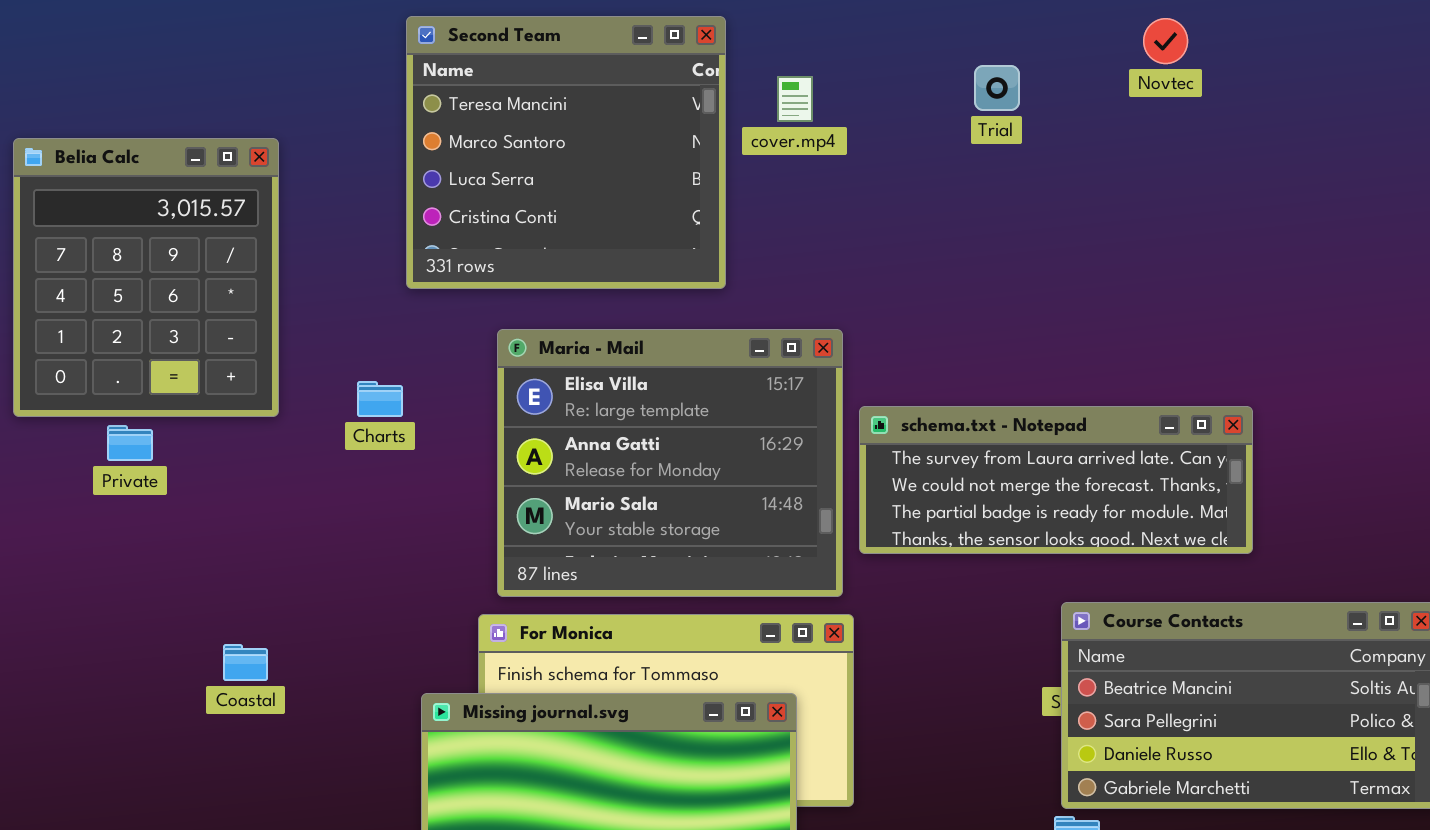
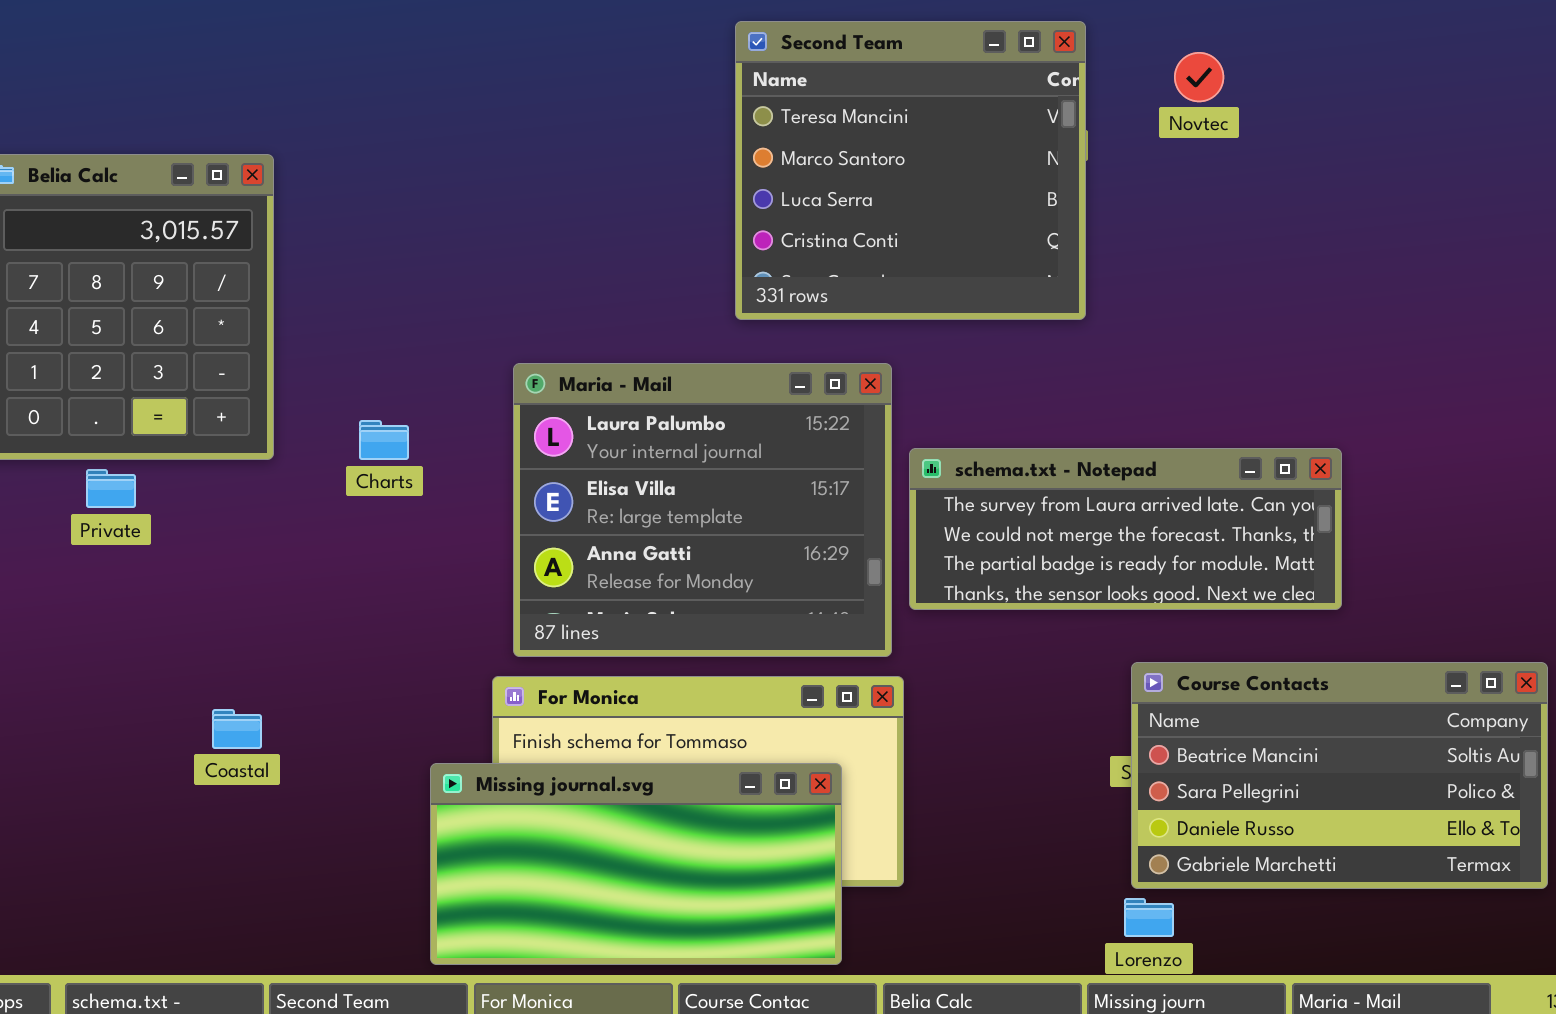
Second Team: [406,16,726,289] -> [735,21,1086,320], moved
Novtec: [1143,18,1188,64] -> [1174,52,1224,102], moved
Maria - Mail: [497,329,843,597] -> [513,363,892,657], scrolled up 1 row

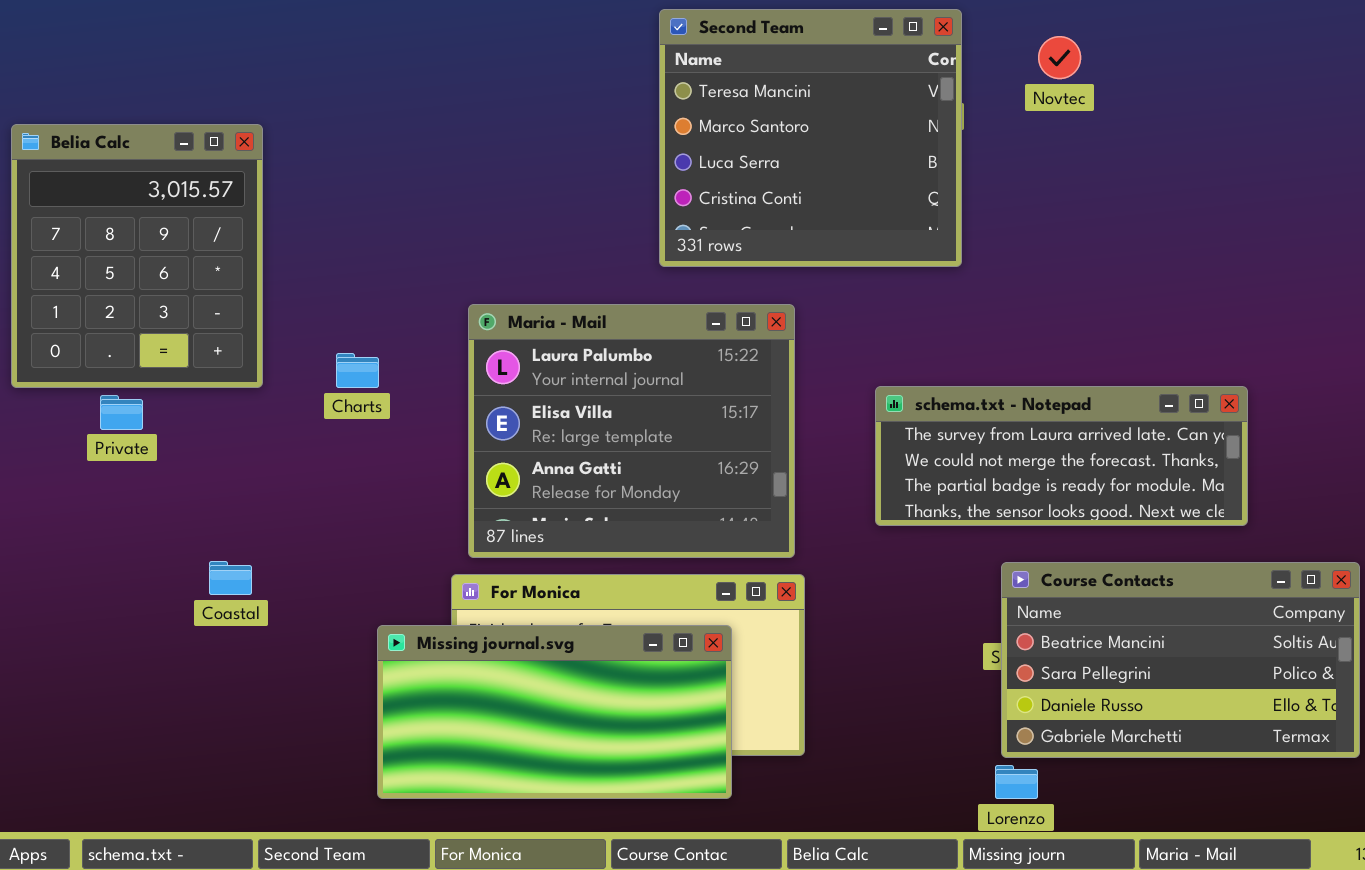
schema.txt - Notepad: [909,448,1342,610] -> [875,386,1248,526], moved
Coastal: [212,709,262,749] -> [209,561,252,595], moved
Missing journal.svg: [430,763,842,965] -> [377,625,732,799], moved

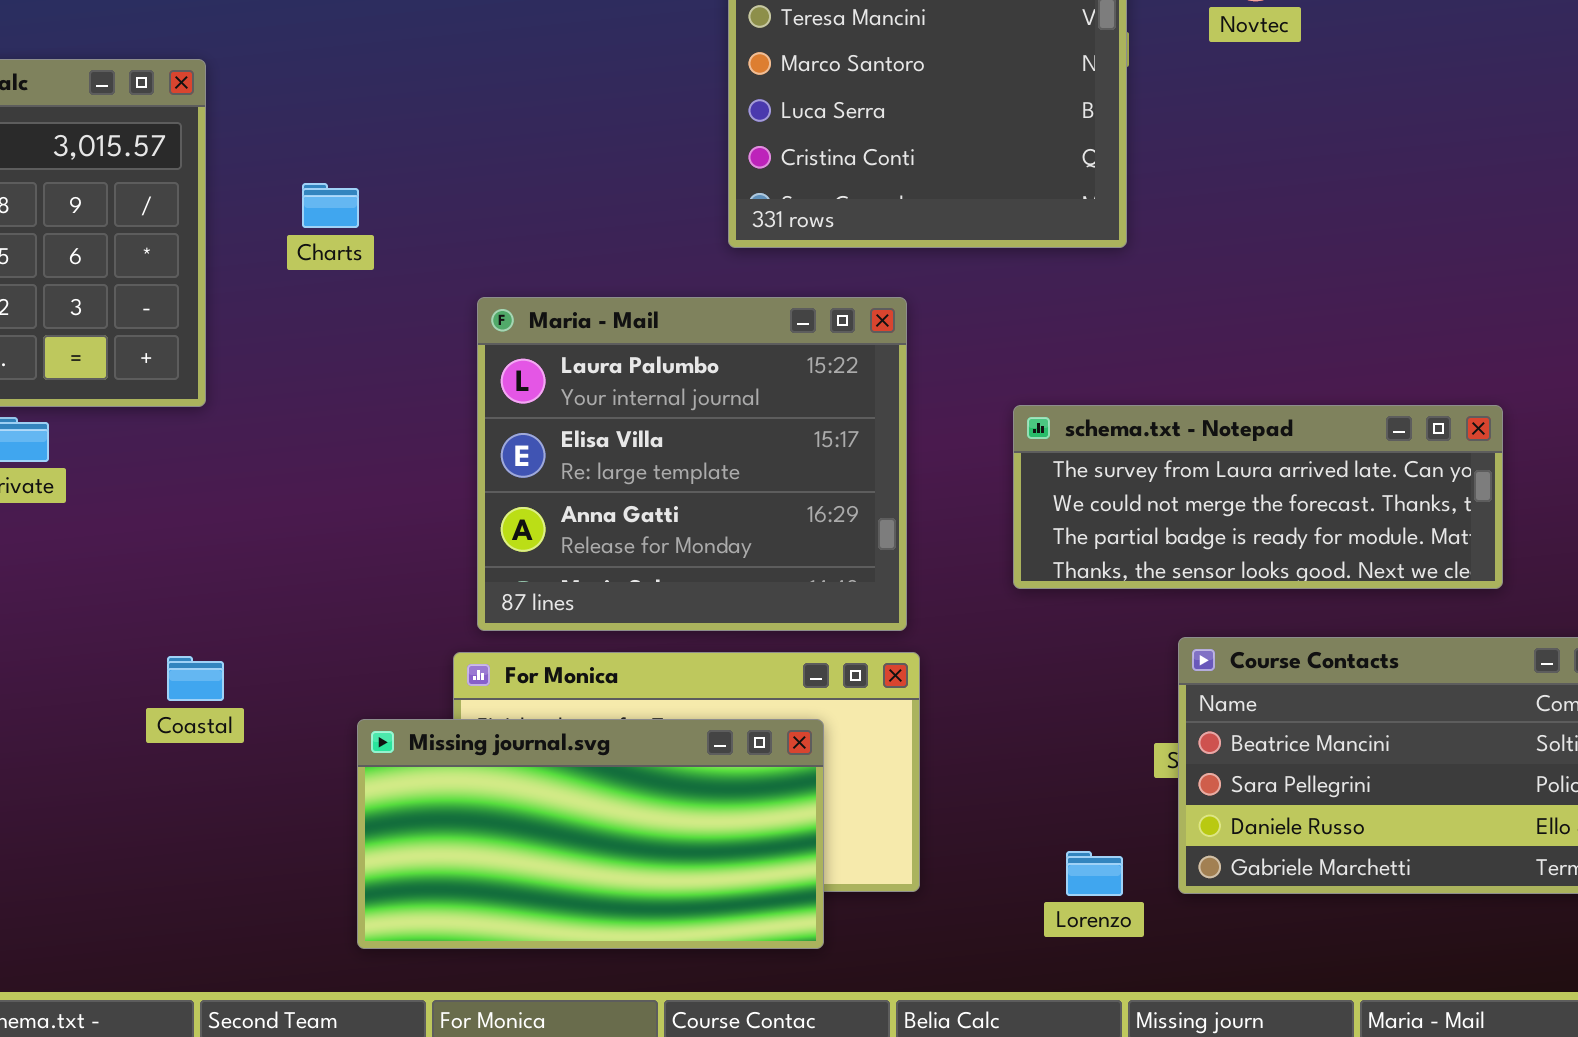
Charts: [336,353,379,388] -> [302,183,359,228], moved
Coastal: [209,561,252,595] -> [167,656,224,701], moved
Lorenzo: [995,765,1038,799] -> [1066,851,1123,896], moved

